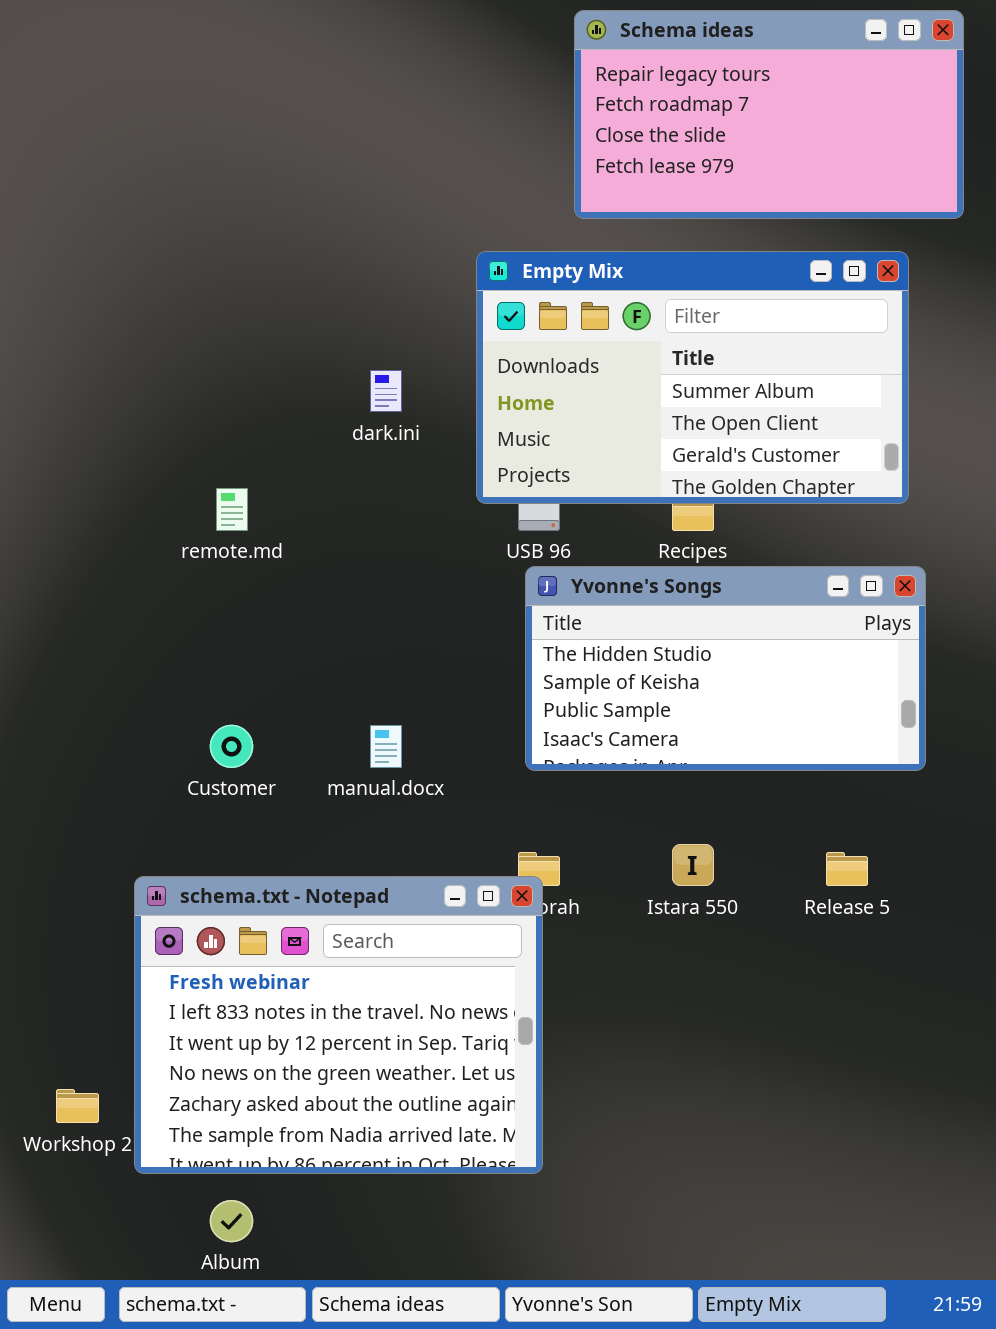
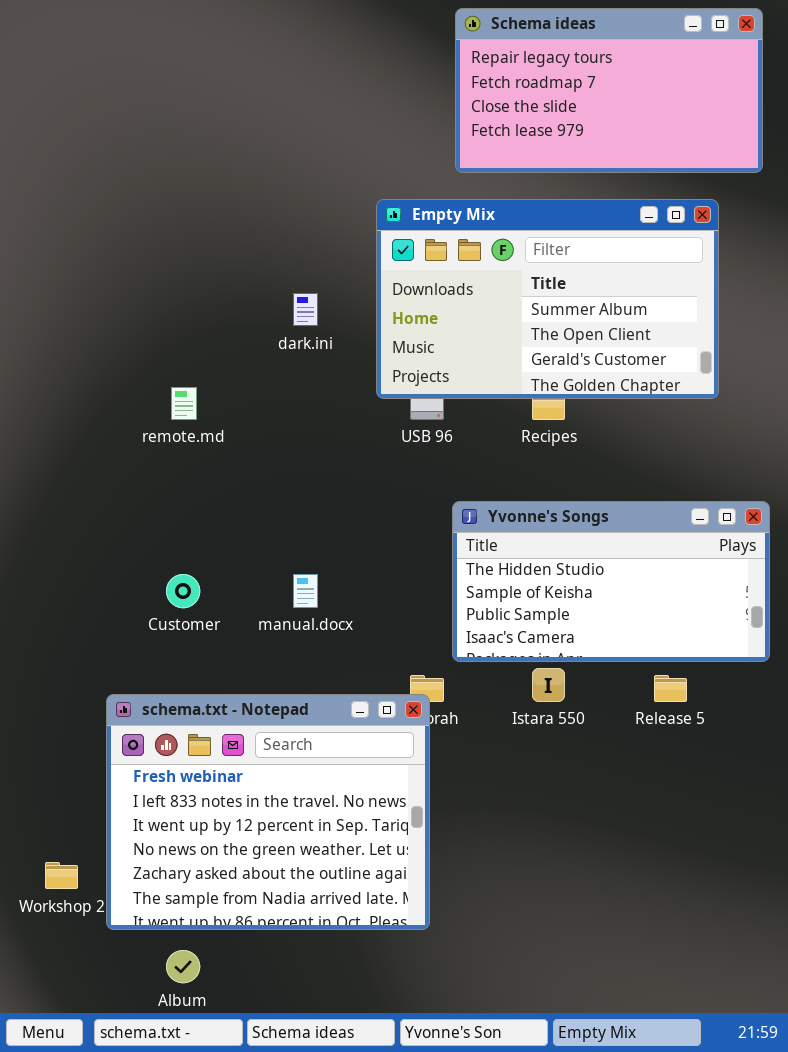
Yvonne's Songs: [525,566,926,771] -> [452,501,770,662], moved

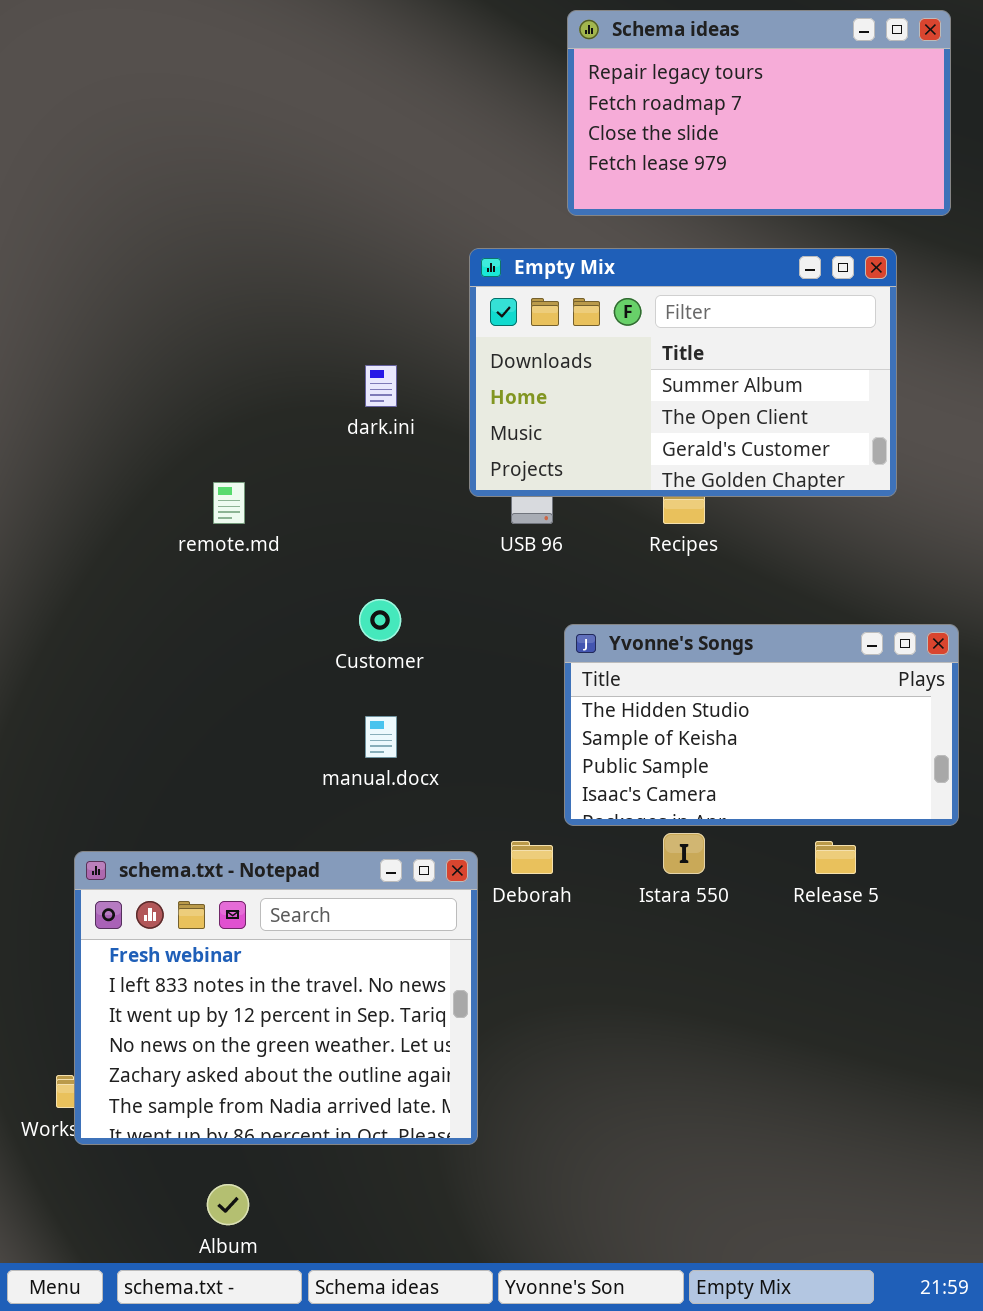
Customer: [166,574,200,608] -> [359,599,401,641], moved
schema.txt - Notepad: [106,694,430,930] -> [74,851,478,1145], moved

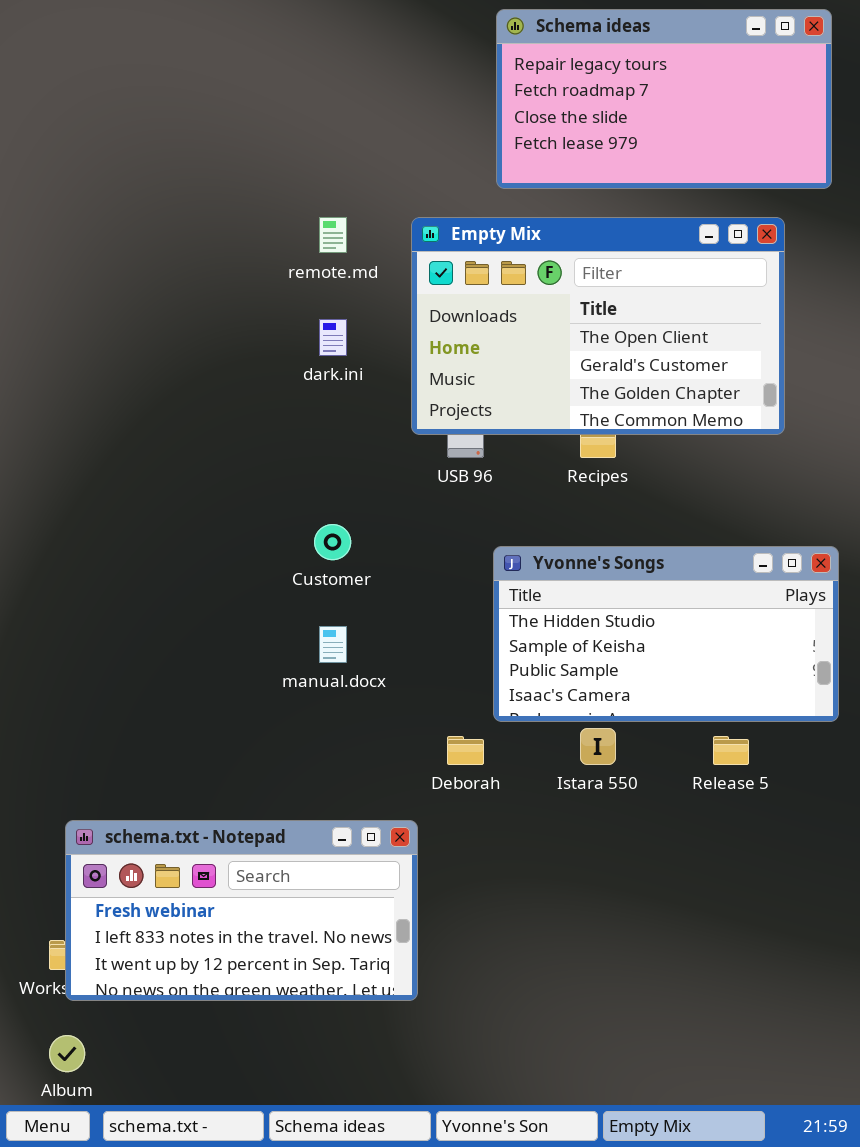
Empty Mix: [469,248,897,497] -> [411,217,785,435], scrolled down 1 row
remote.md: [213,482,245,524] -> [319,217,347,253], moved
schema.txt - Notepad: [74,851,478,1145] -> [65,820,418,1001], resized
Album: [207,1184,249,1225] -> [49,1035,85,1072], moved

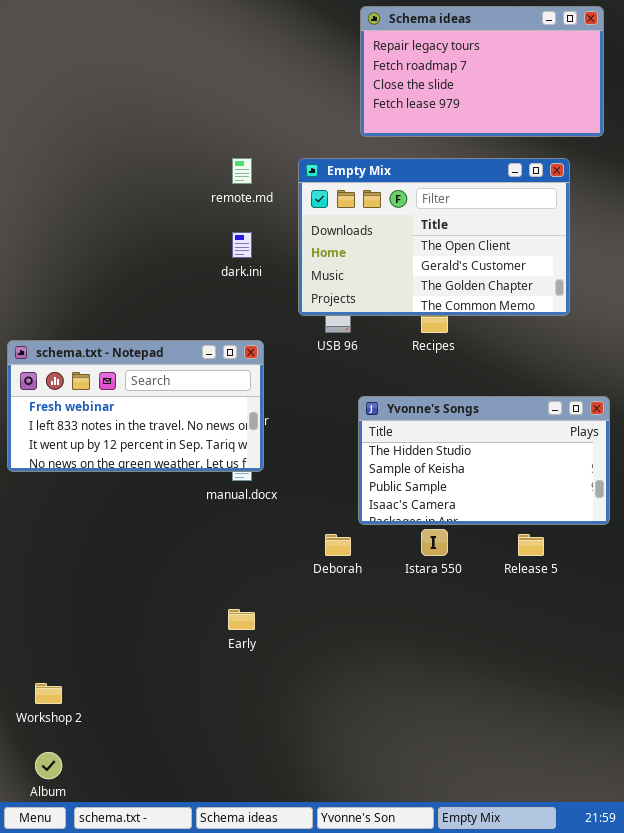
schema.txt - Notepad: [65,820,418,1001] -> [7,340,264,472], moved

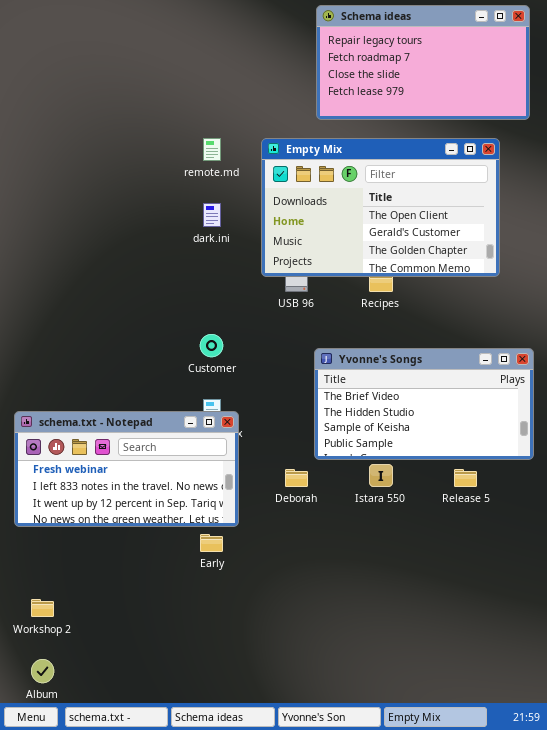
schema.txt - Notepad: [7,340,264,472] -> [14,411,239,527], moved
Yvonne's Songs: [358,396,610,525] -> [314,348,534,460], scrolled up 1 row

